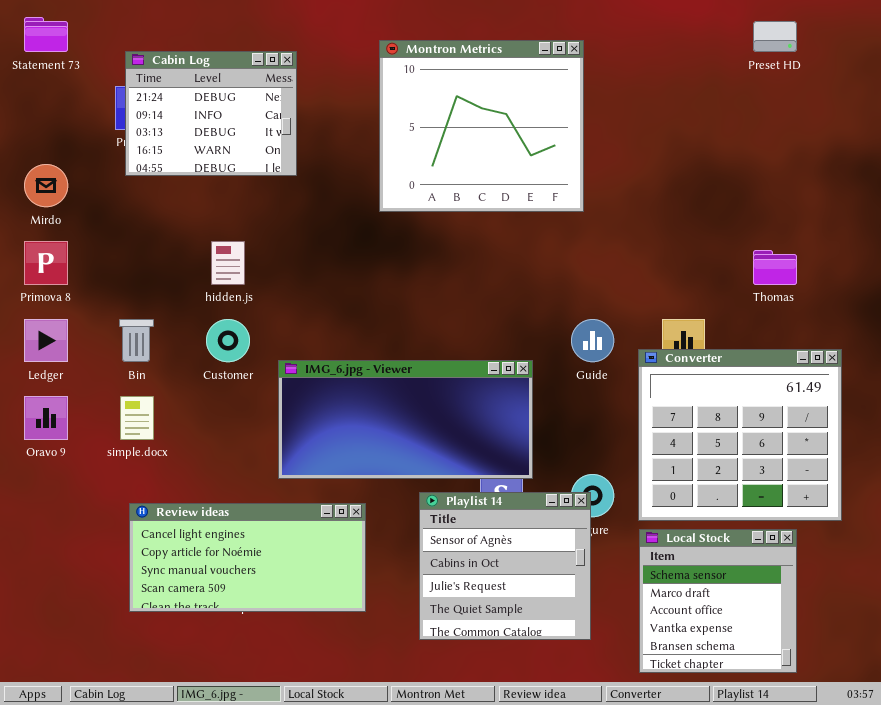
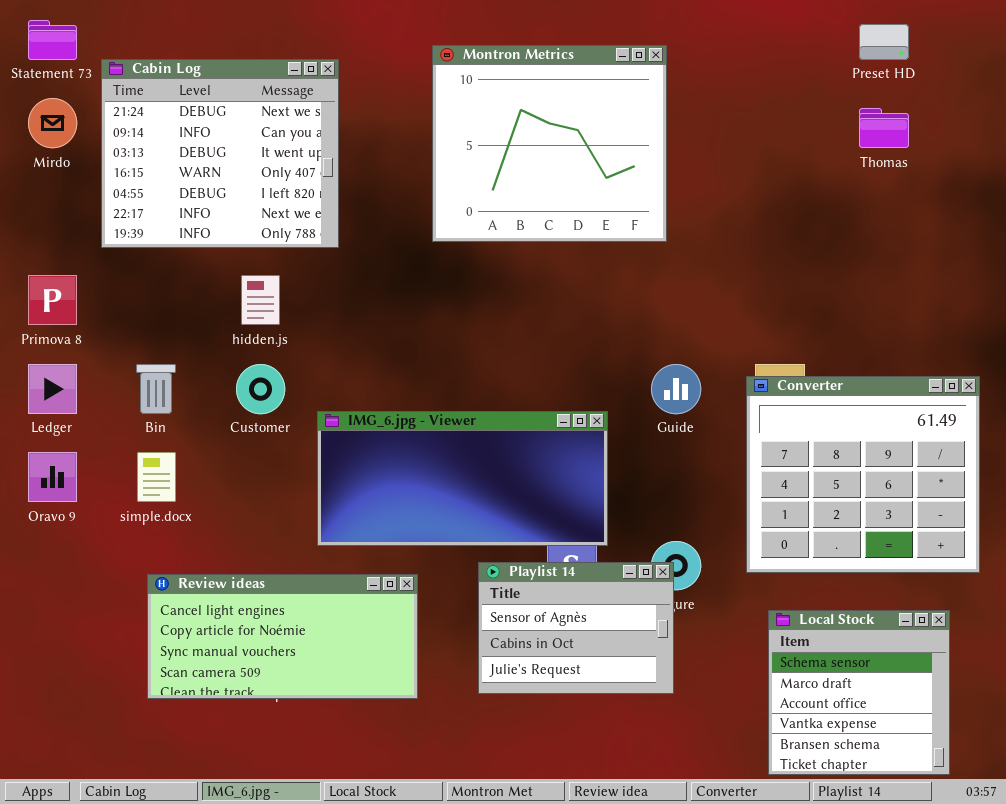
Cabin Log: [125,51,297,176] -> [101,59,339,248], resized
Mirdo: [24,164,68,207] -> [28,98,77,148], moved
Thomas: [753,250,797,285] -> [859,108,909,148], moved
Converter: [638,349,842,521] -> [746,376,980,573], moved
Playlist 14: [419,492,591,640] -> [478,562,674,694], resized
Local Stock: [639,529,797,673] -> [768,610,950,775], moved

